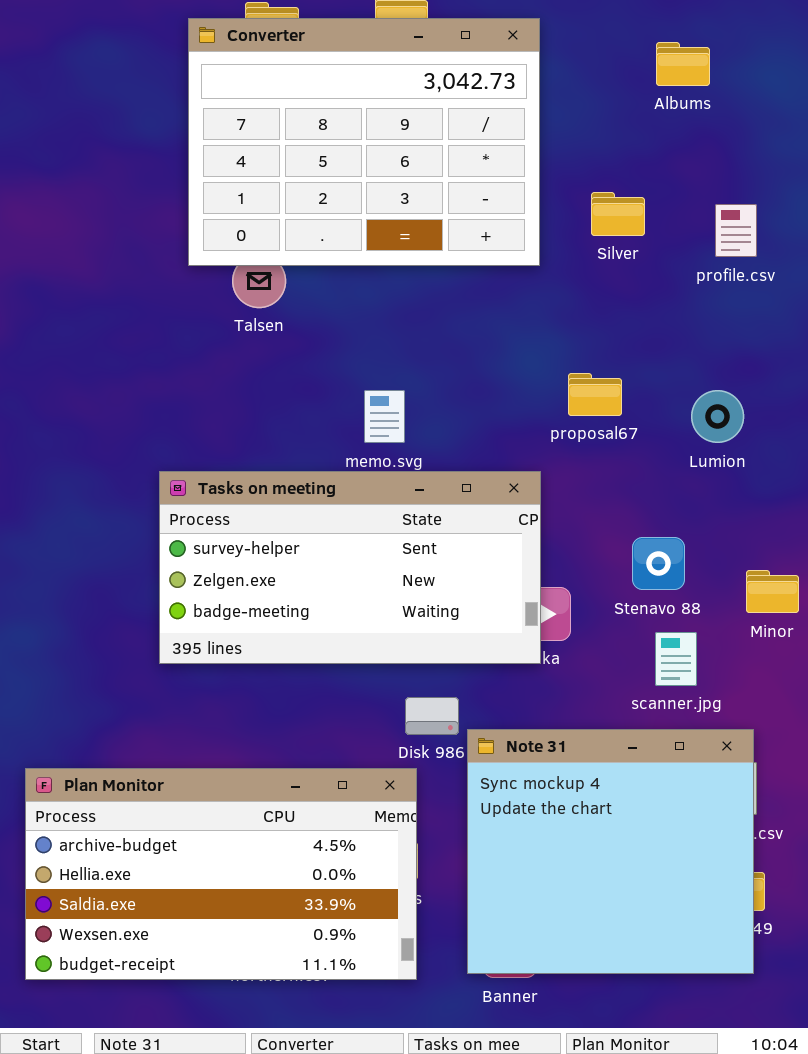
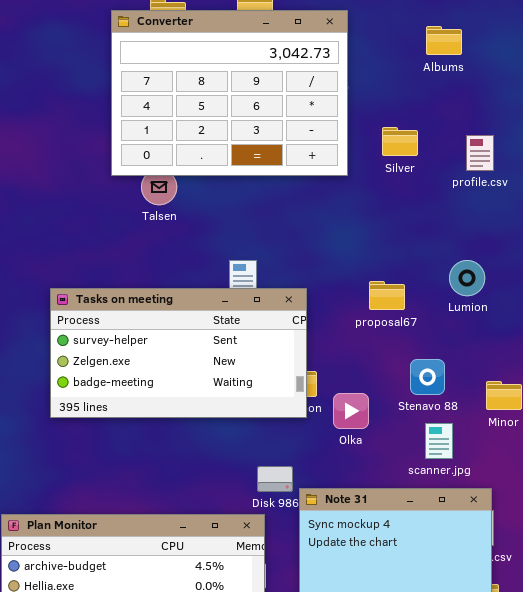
proposal67: [568,373,622,416] -> [369,281,405,310], moved
Tasks on meeting: [159,471,541,664] -> [50,288,307,418], moved

